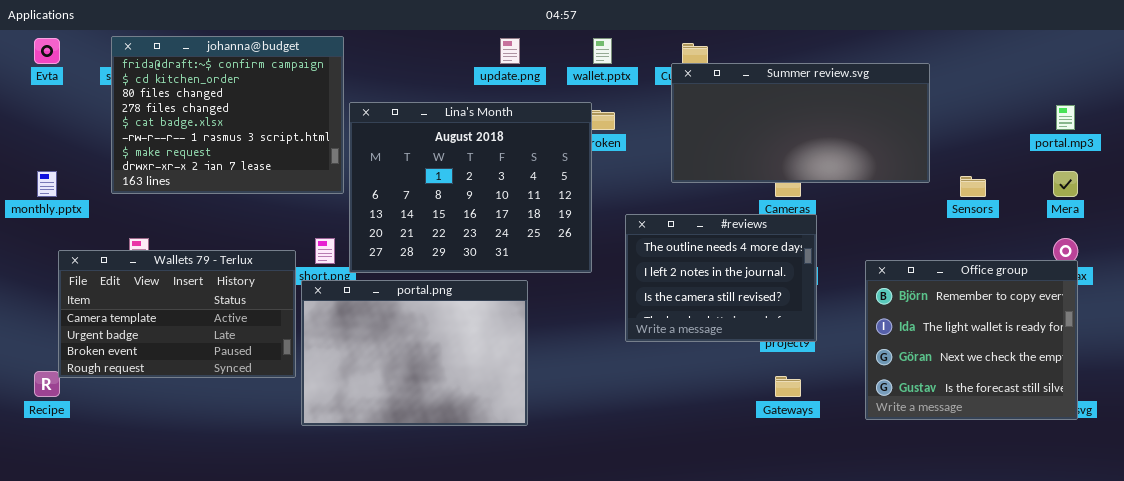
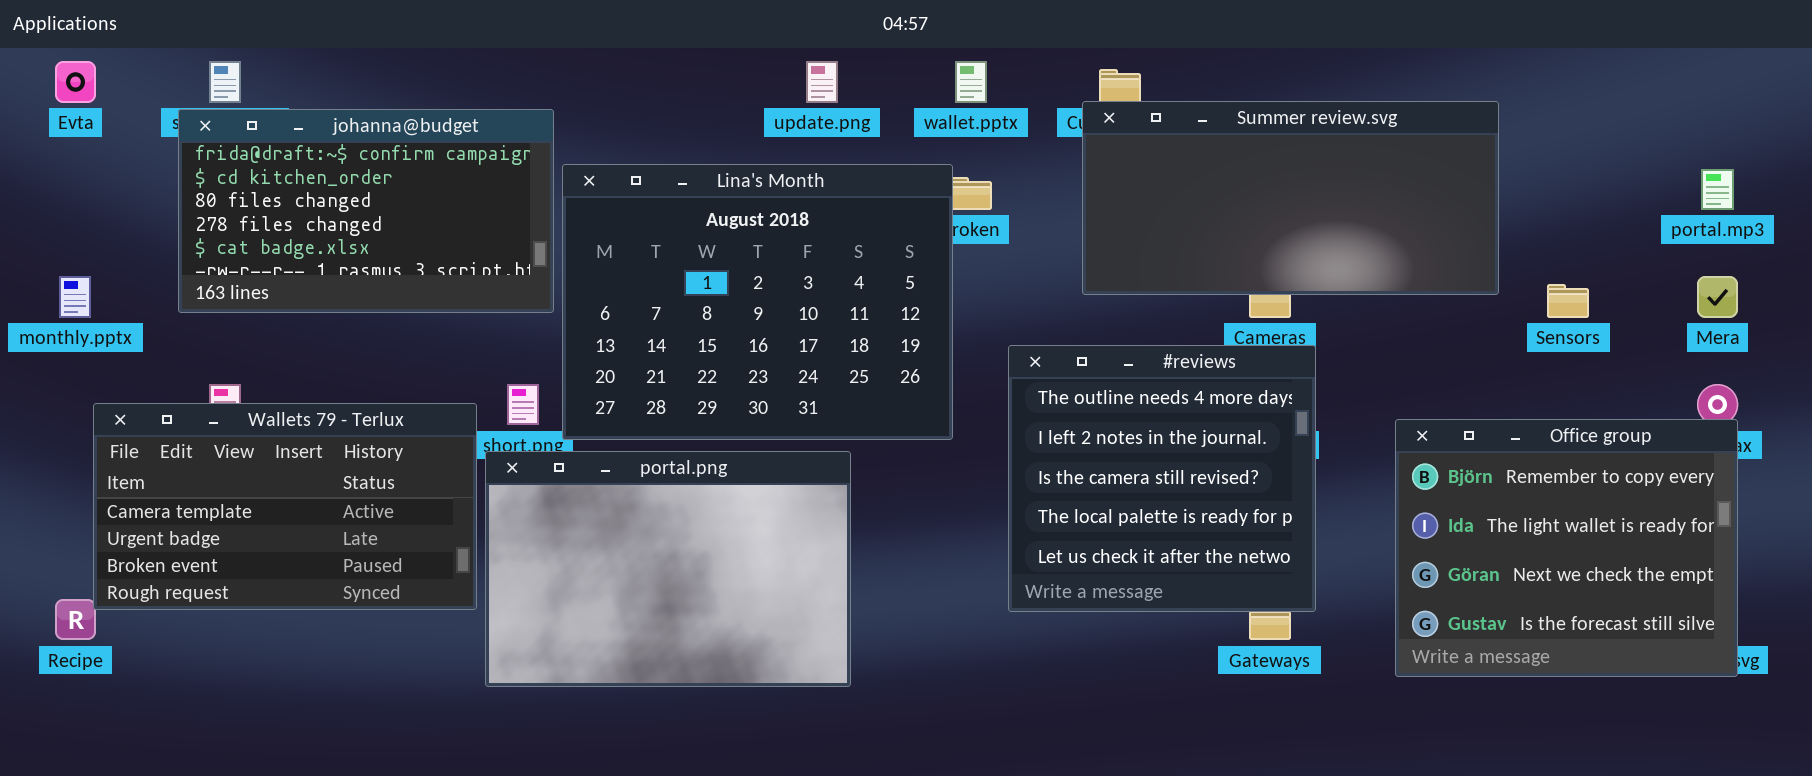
johanna@budget: [111,36,344,194] -> [178,109,554,313], resized
#reviews: [625,214,817,342] -> [1008,345,1316,612], resized

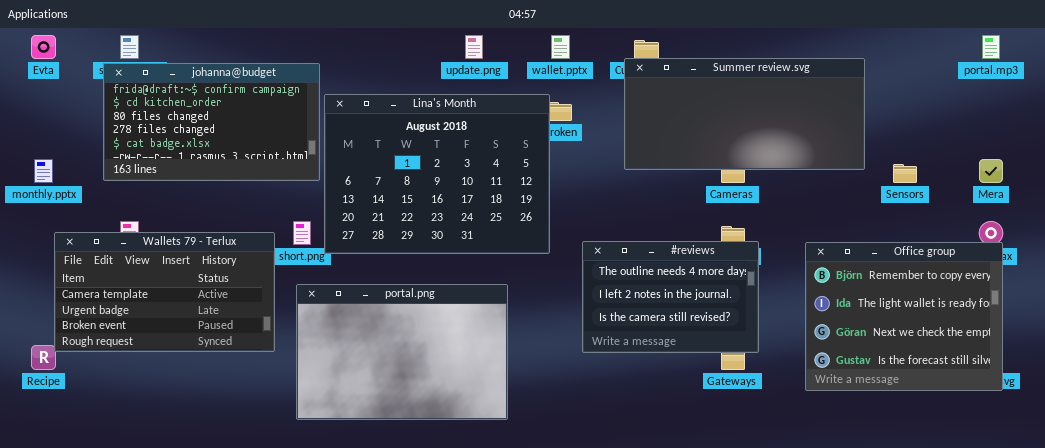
portal.mp3: [1701,169,1734,210] -> [982,35,1000,59], moved
#reviews: [1008,345,1316,612] -> [582,241,759,353], resized
portal.png: [485,451,851,687] -> [296,284,508,420], moved

